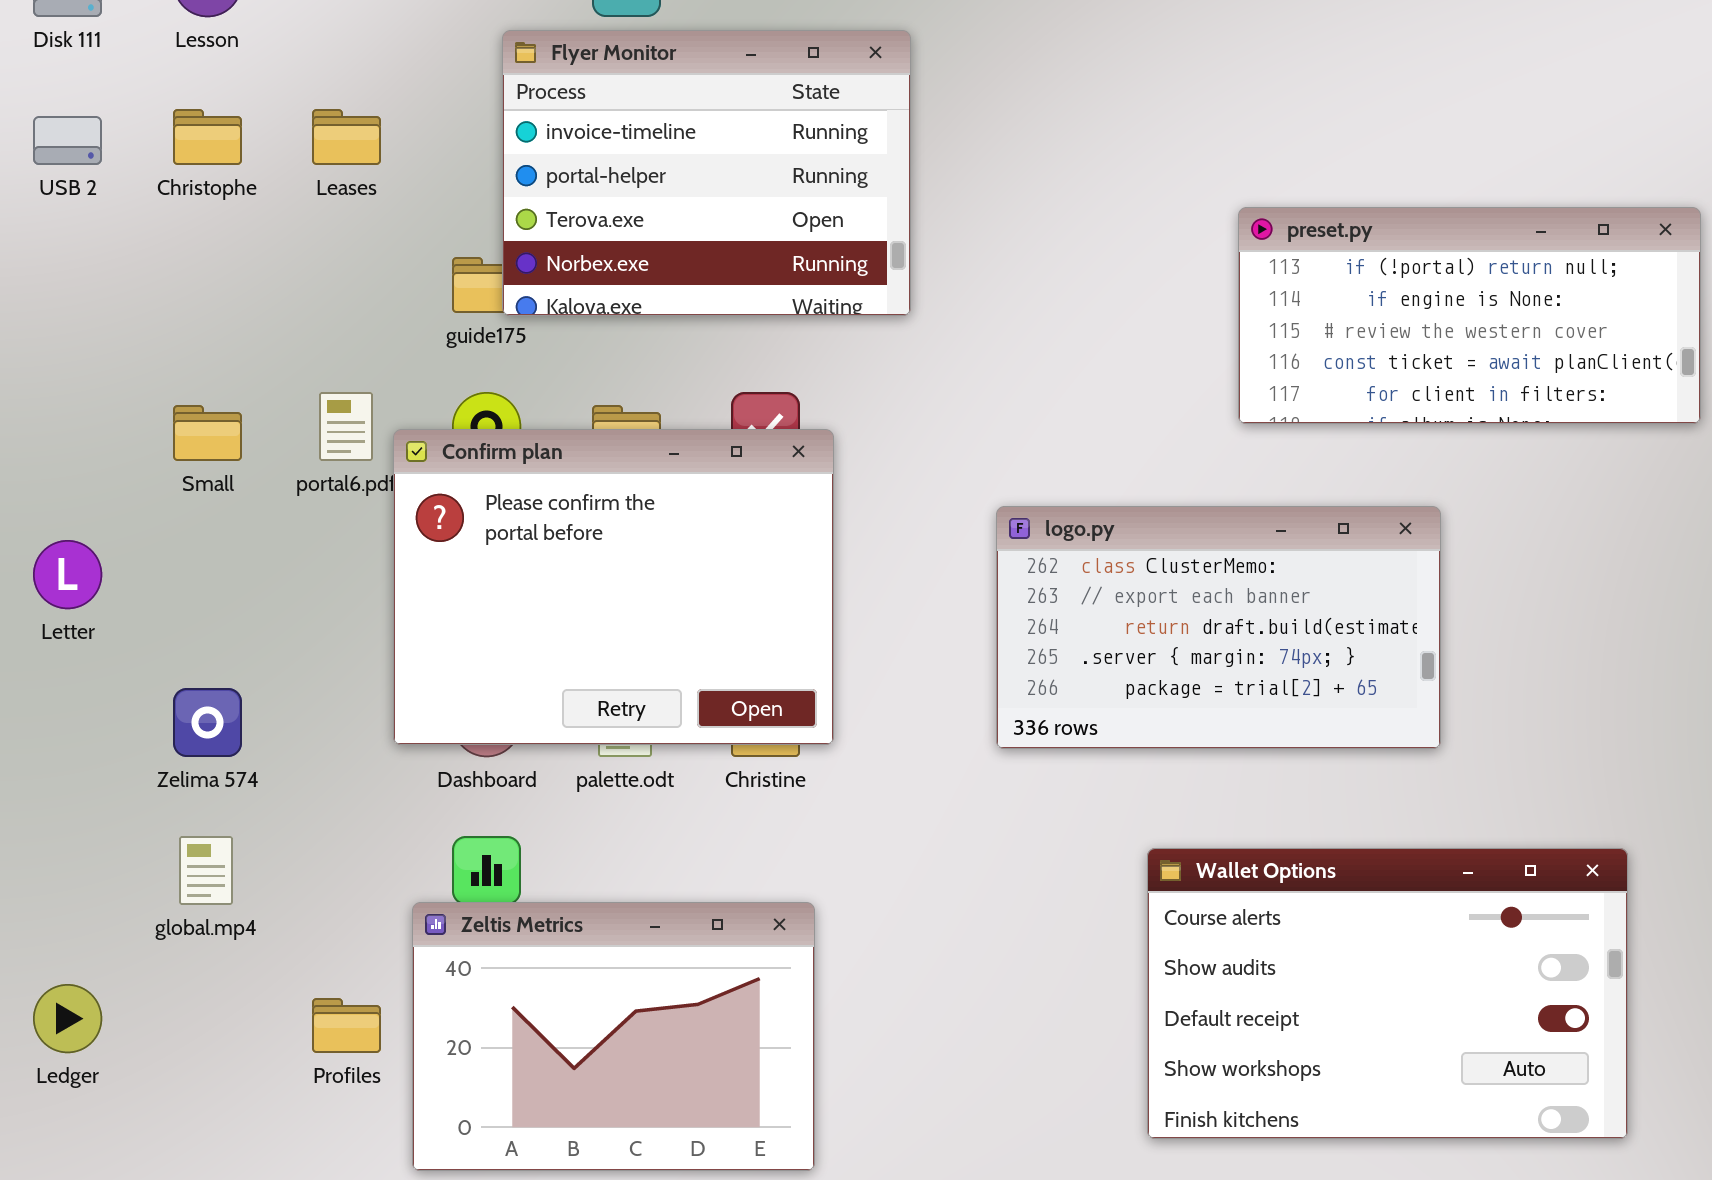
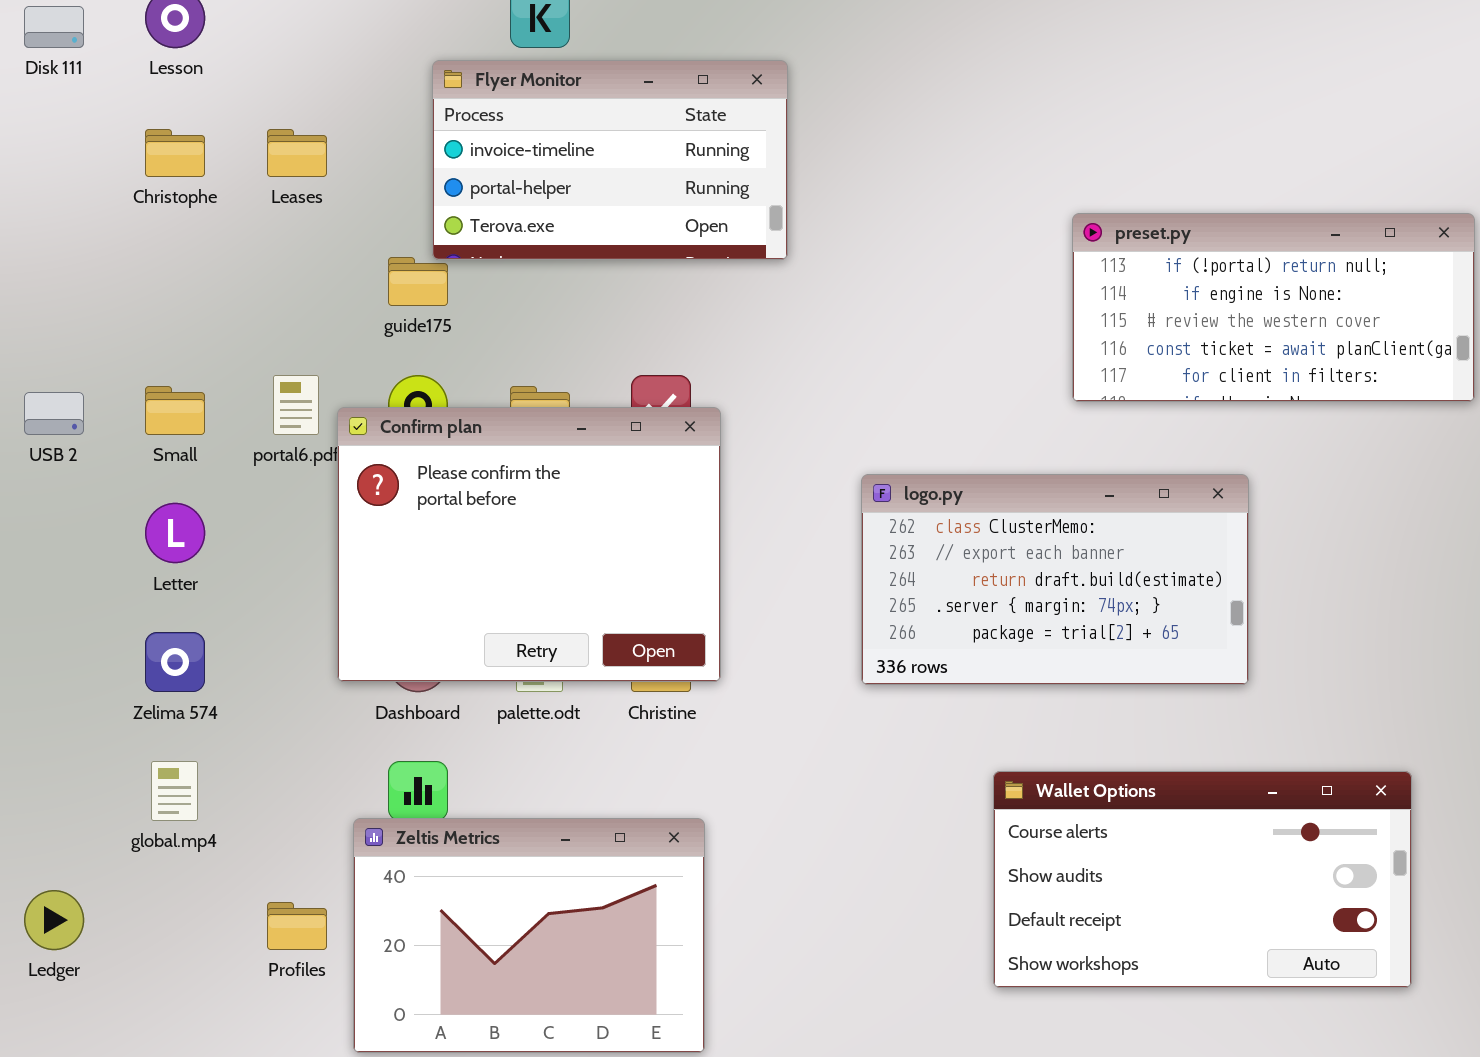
Flyer Monitor: [502,30,911,316] -> [432,60,788,260], resized
USB 2: [33,116,102,165] -> [24,392,84,435], moved
Letter: [33,540,102,609] -> [145,503,205,563], moved
Wallet Options: [1147,848,1628,1139] -> [993,771,1412,988], resized

